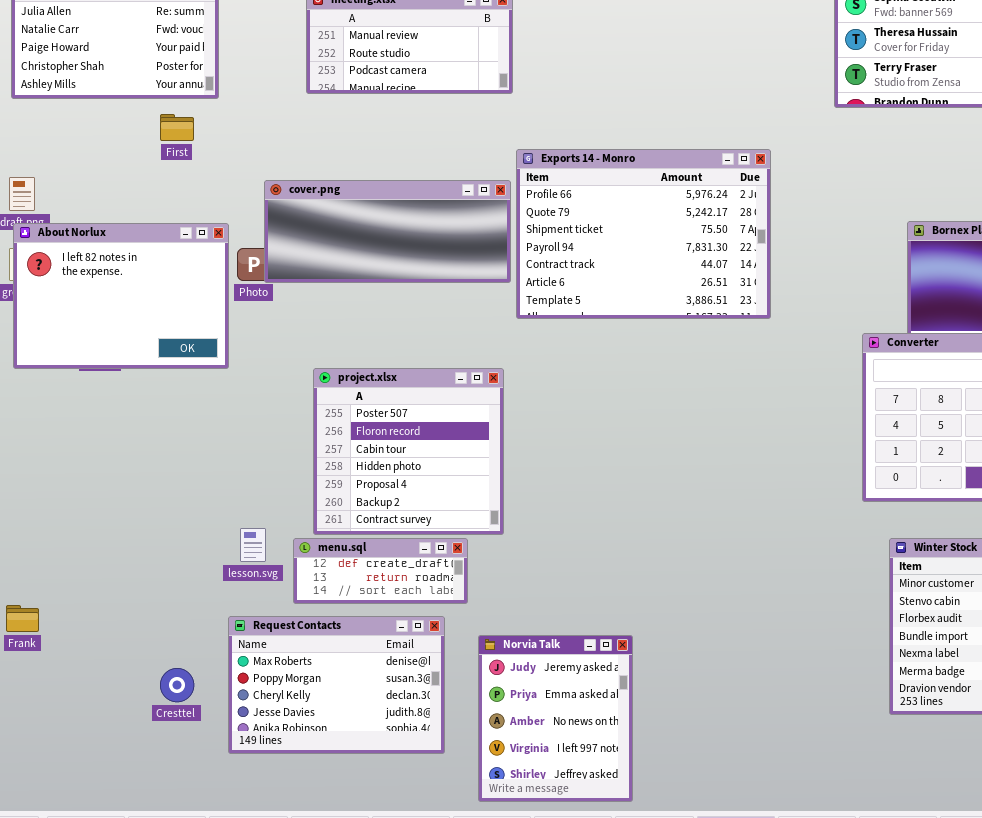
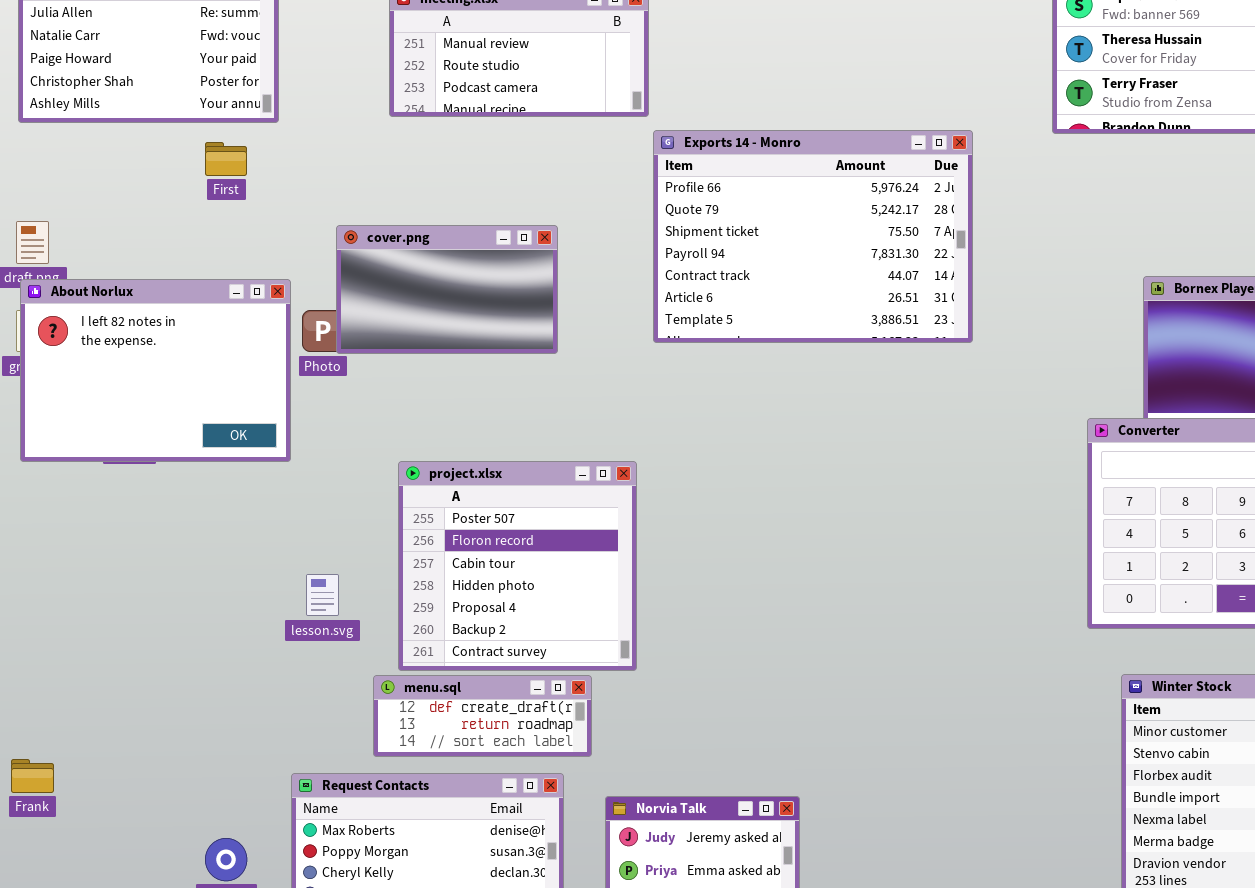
Exports 14 - Monro: [516,149,771,319] -> [653,130,973,343], moved
cover.png: [264,180,511,283] -> [336,225,558,354], resized
lesson.svg: [240,528,266,562] -> [306,574,339,616], moved

